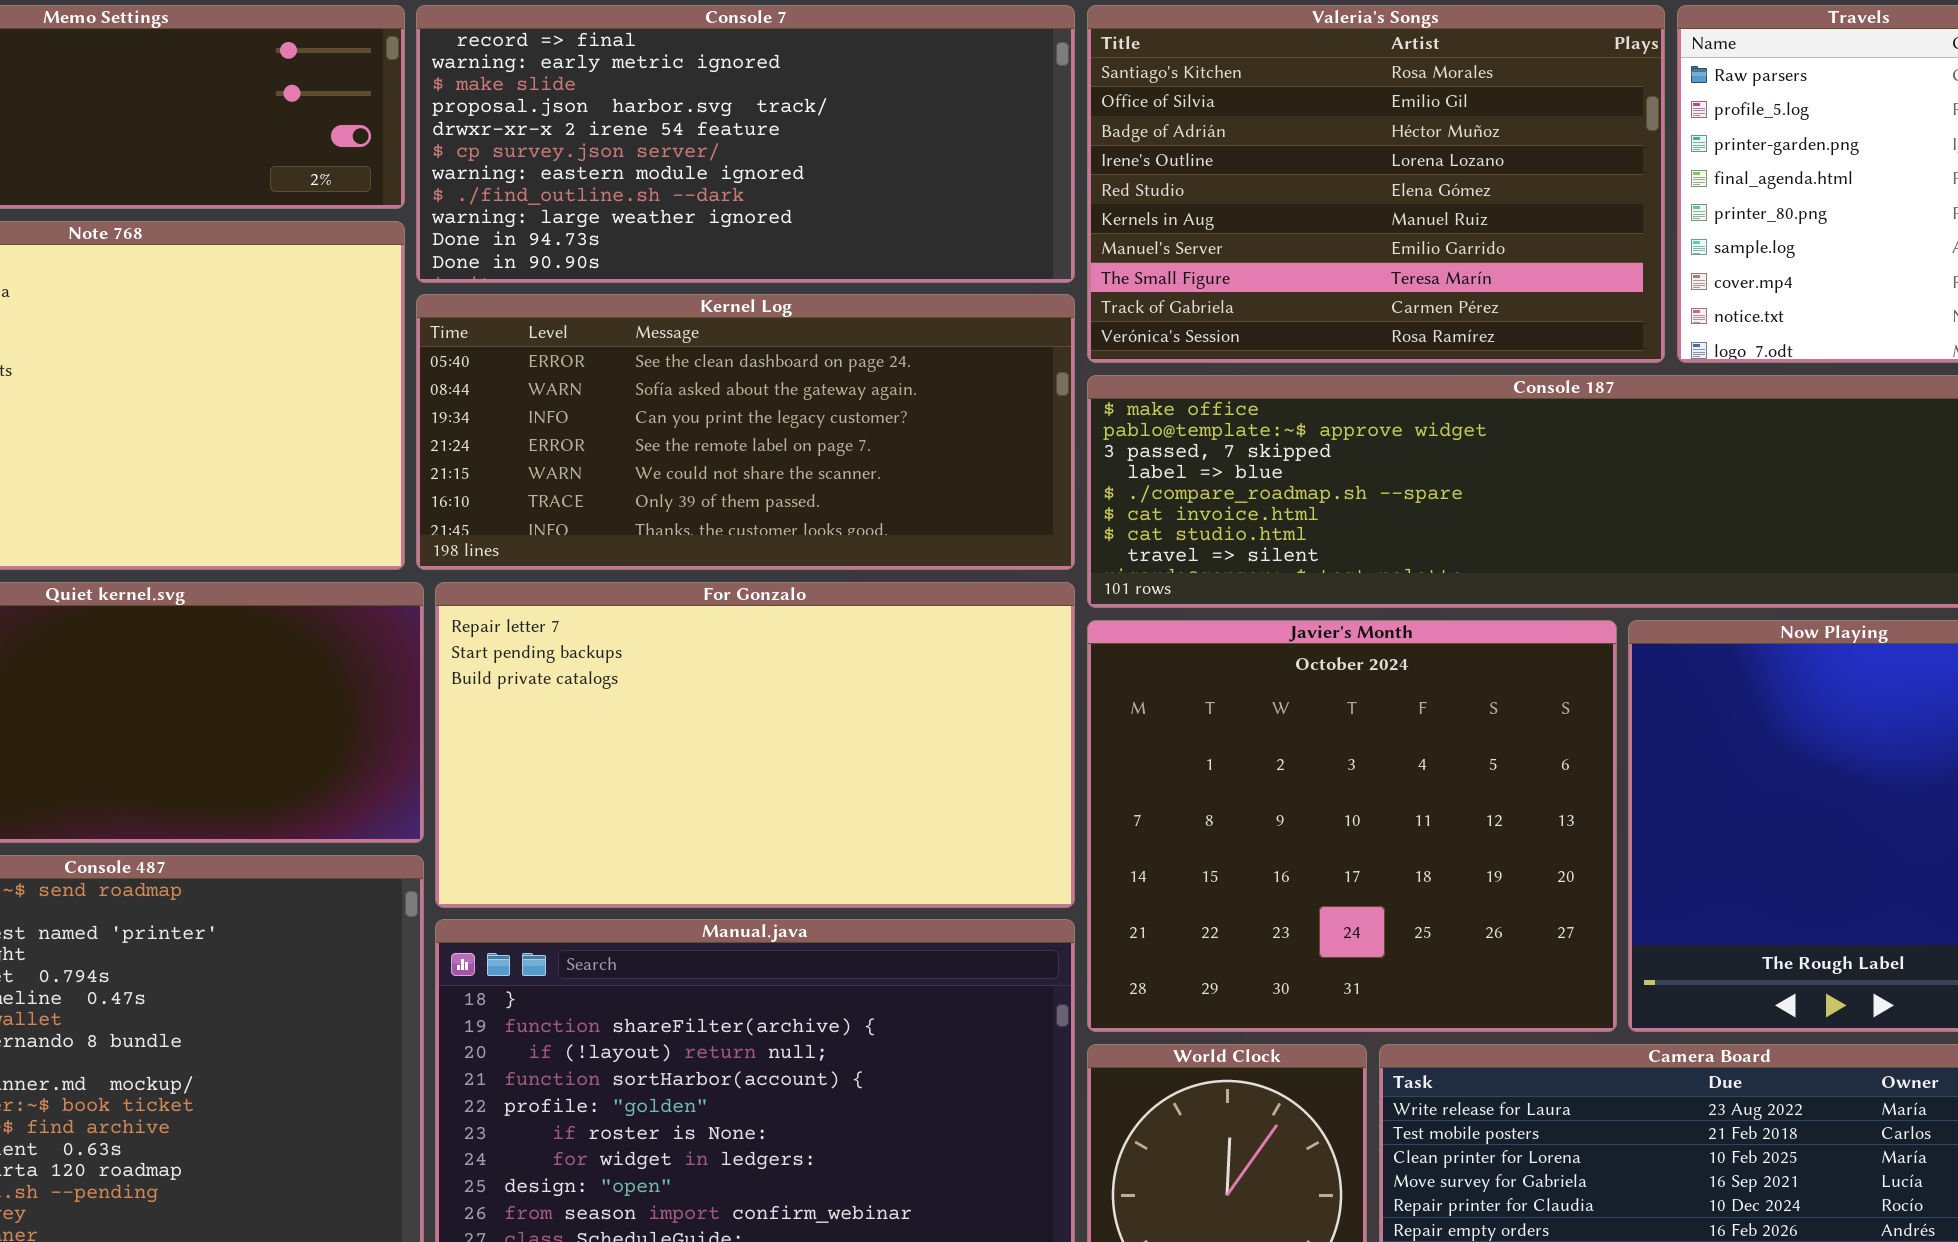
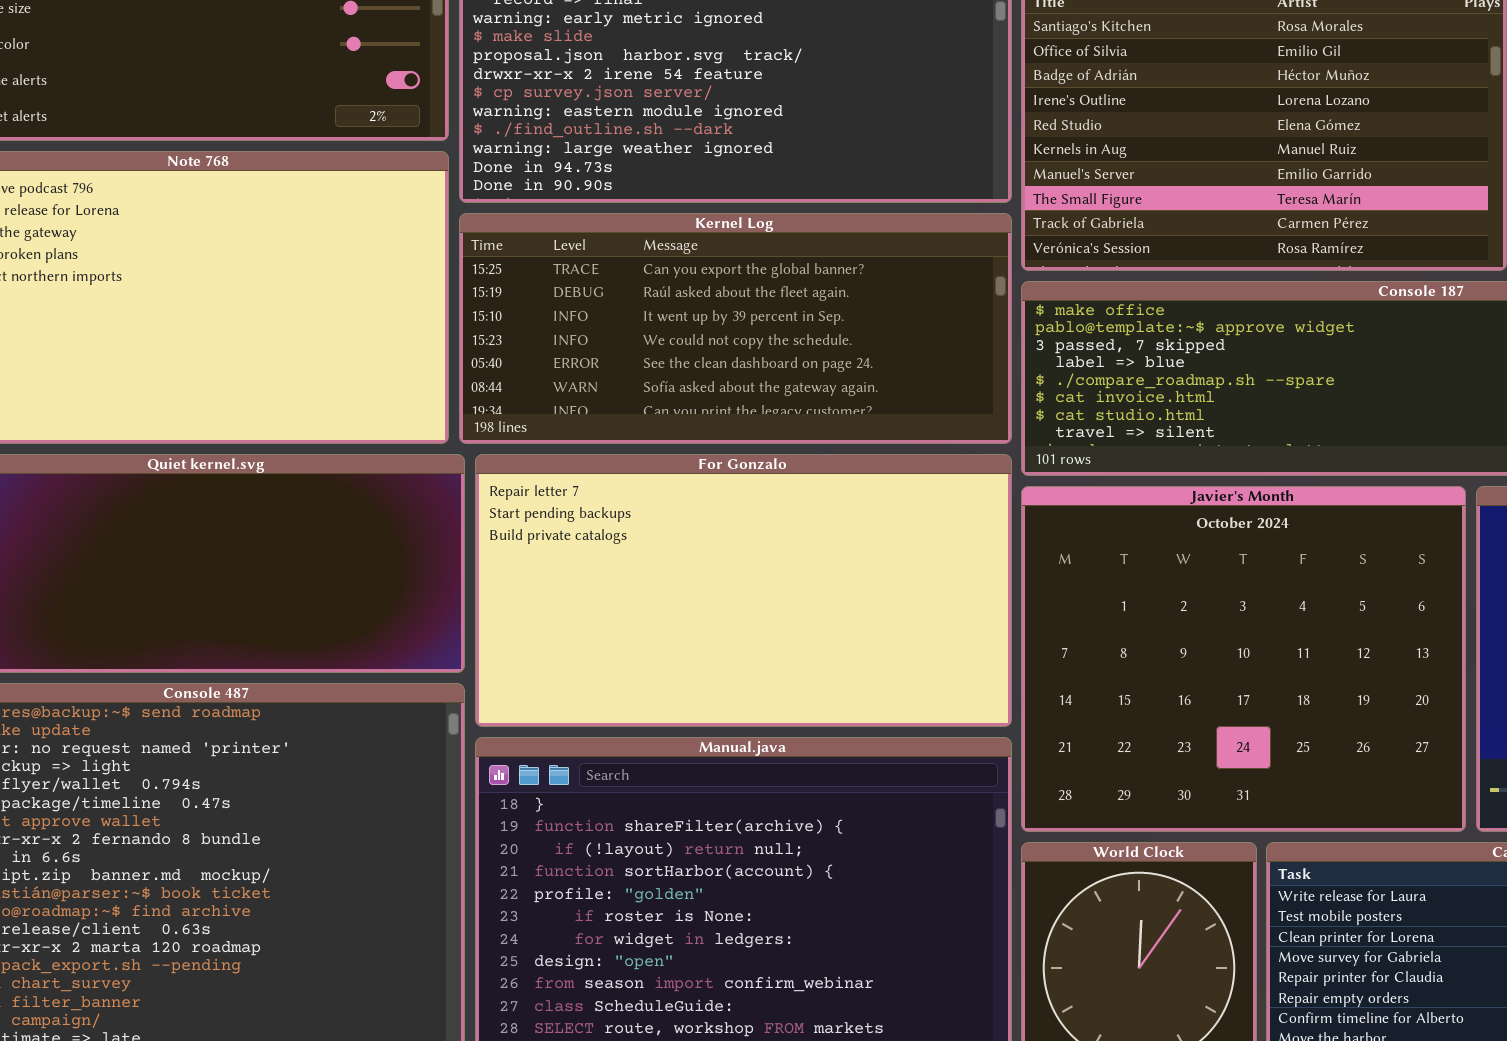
Kernel Log: [416,294,1075,570] -> [459,213,1012,444], scrolled up 4 rows

